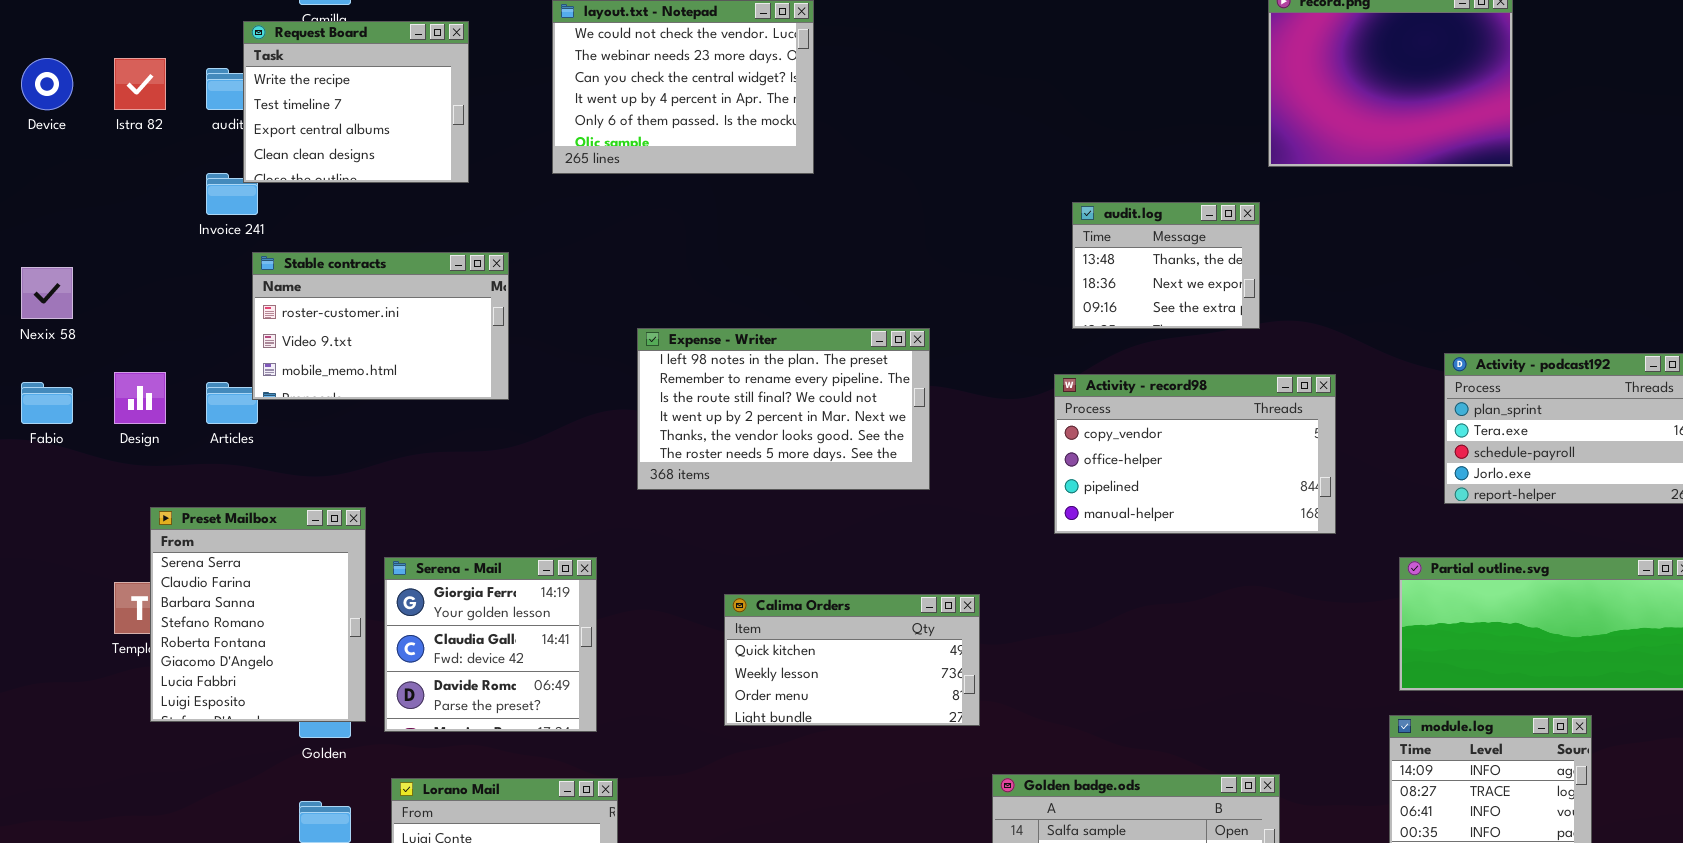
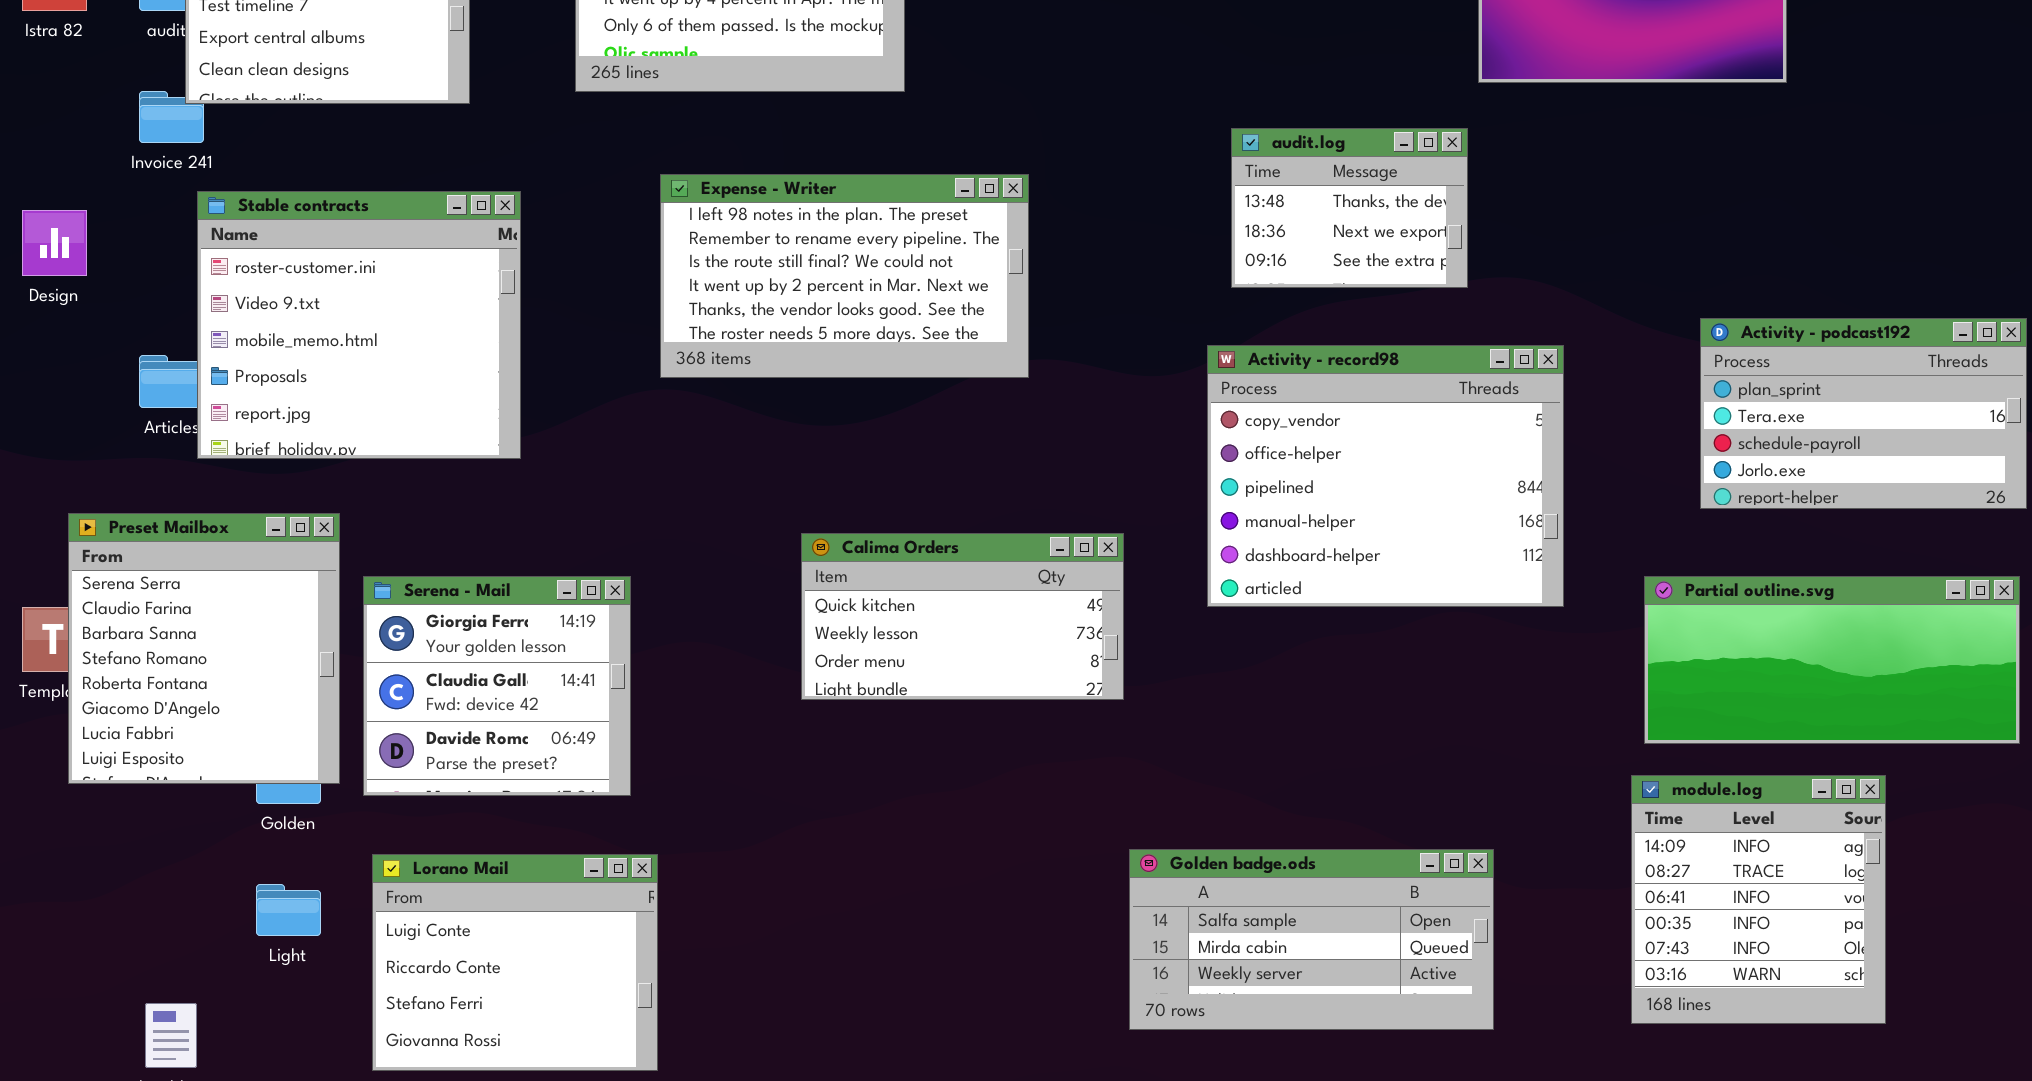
Stable contracts: [252,252,509,400] -> [197,191,521,459], resized
Expense - Writer: [637,328,930,490] -> [660,174,1029,378], moved
Design: [114,372,166,424] -> [22,210,87,276], moved
Activity - record98: [1054,374,1336,534] -> [1207,345,1564,607], resized
Calima Orders: [724,594,980,726] -> [801,533,1124,700], moved

